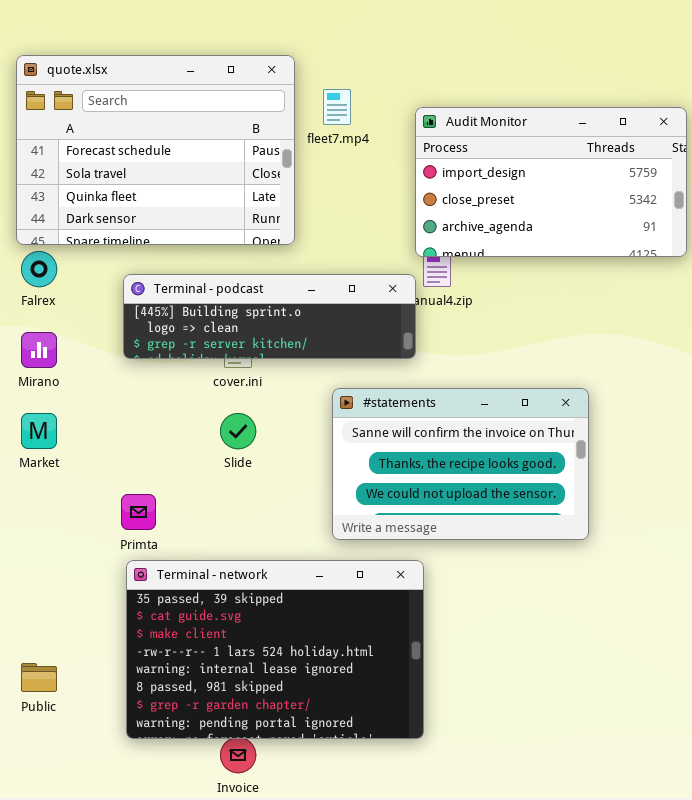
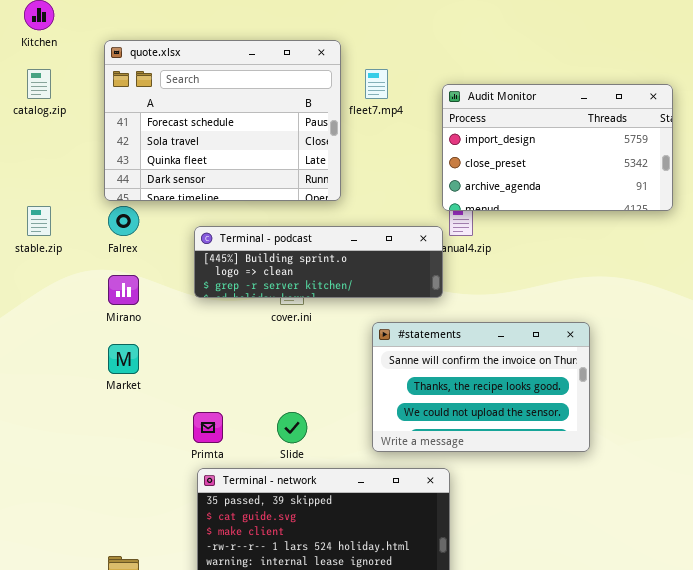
Slide: [220,413,256,449] -> [277,412,307,443], moved

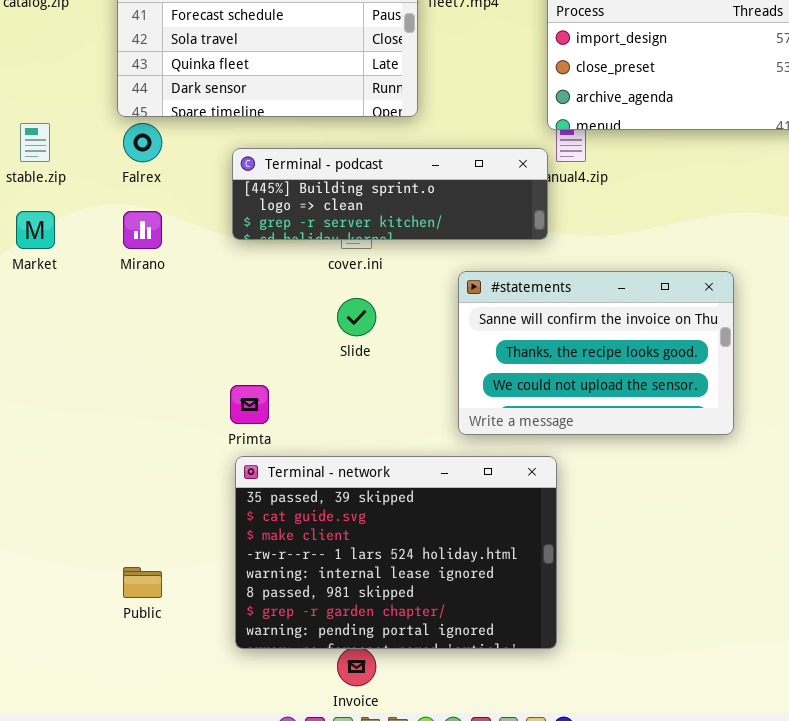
Market: [108,344,139,374] -> [16,211,55,249], moved
Slide: [277,412,307,443] -> [337,298,376,336], moved

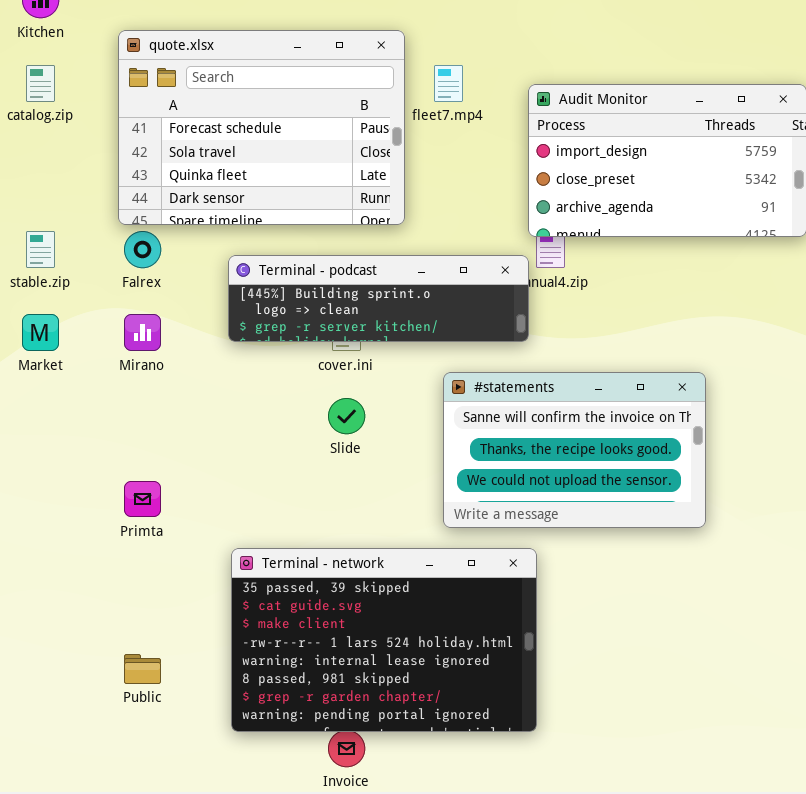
Primta: [230,385,269,424] -> [124,481,161,517], moved

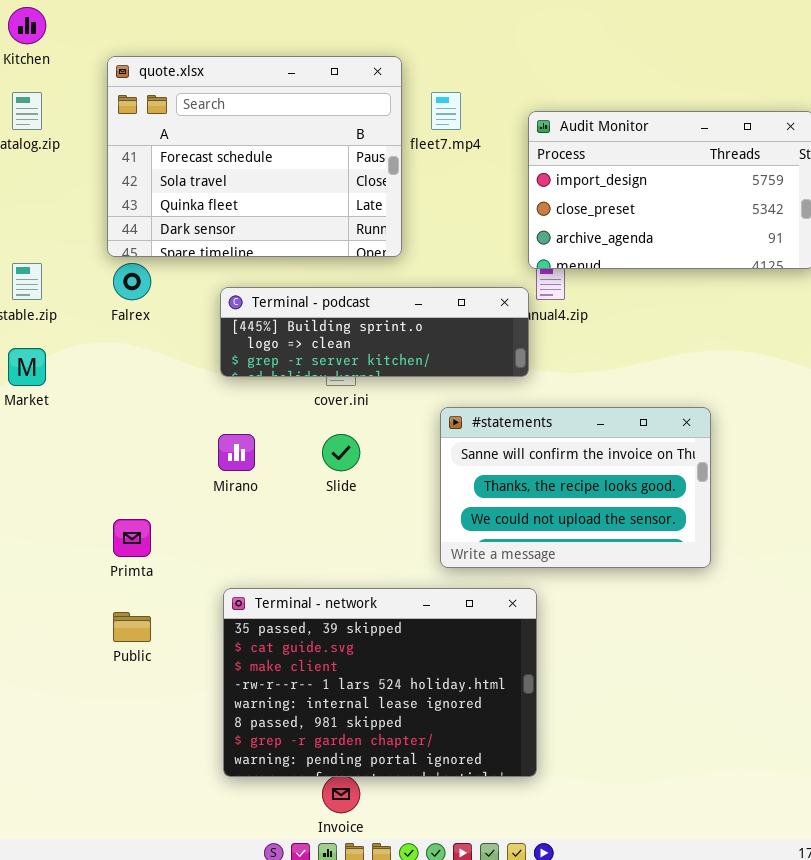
Mirano: [124,314,161,351] -> [218,434,255,471], moved
Public: [124,654,161,684] -> [113,612,151,642], moved

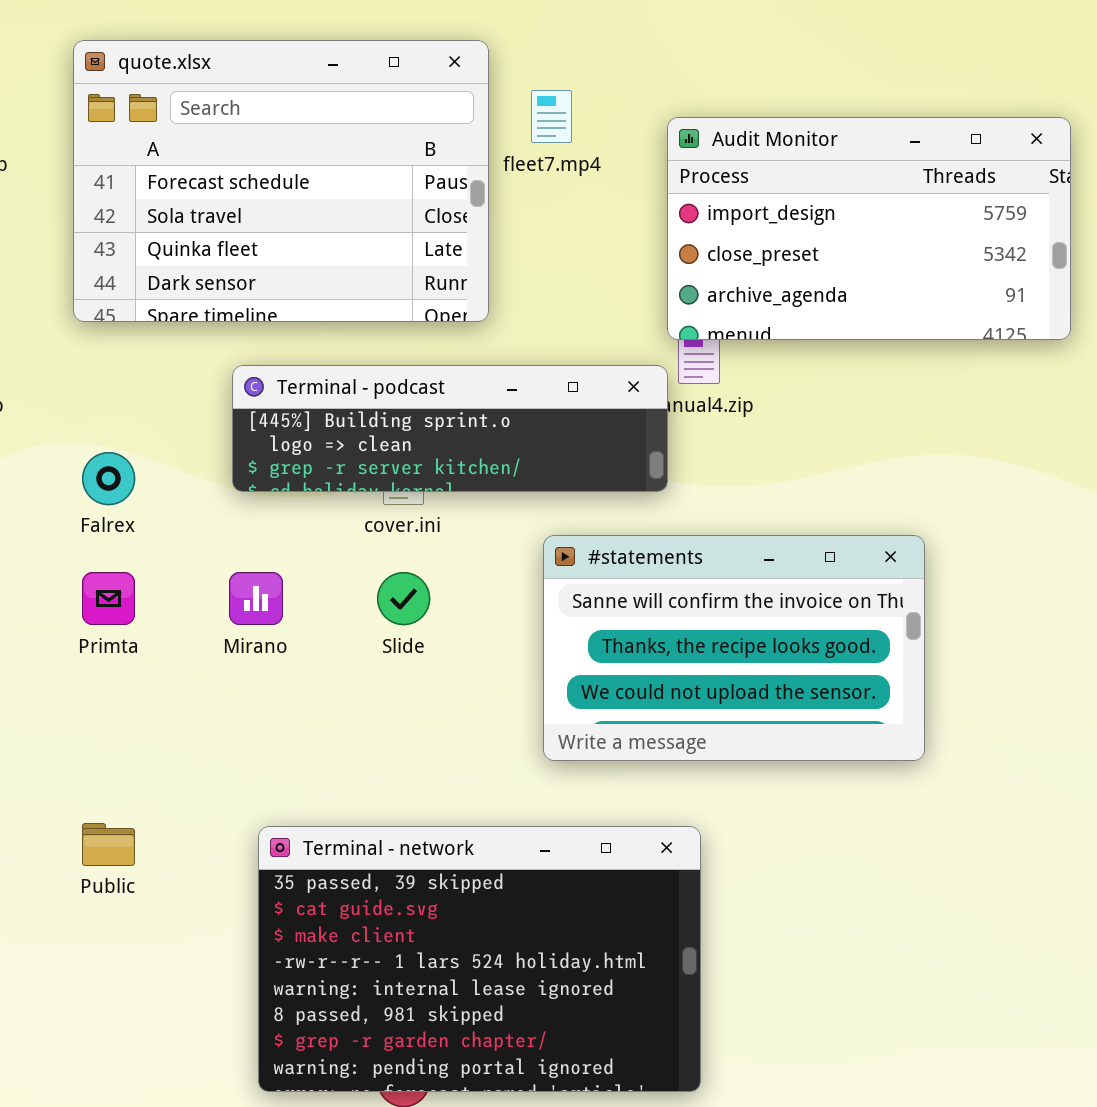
Falrex: [113,263,151,300] -> [82,452,135,505], moved
Primta: [113,519,151,557] -> [82,572,135,625], moved
Terminal - network: [223,588,537,777] -> [258,826,701,1092], moved

